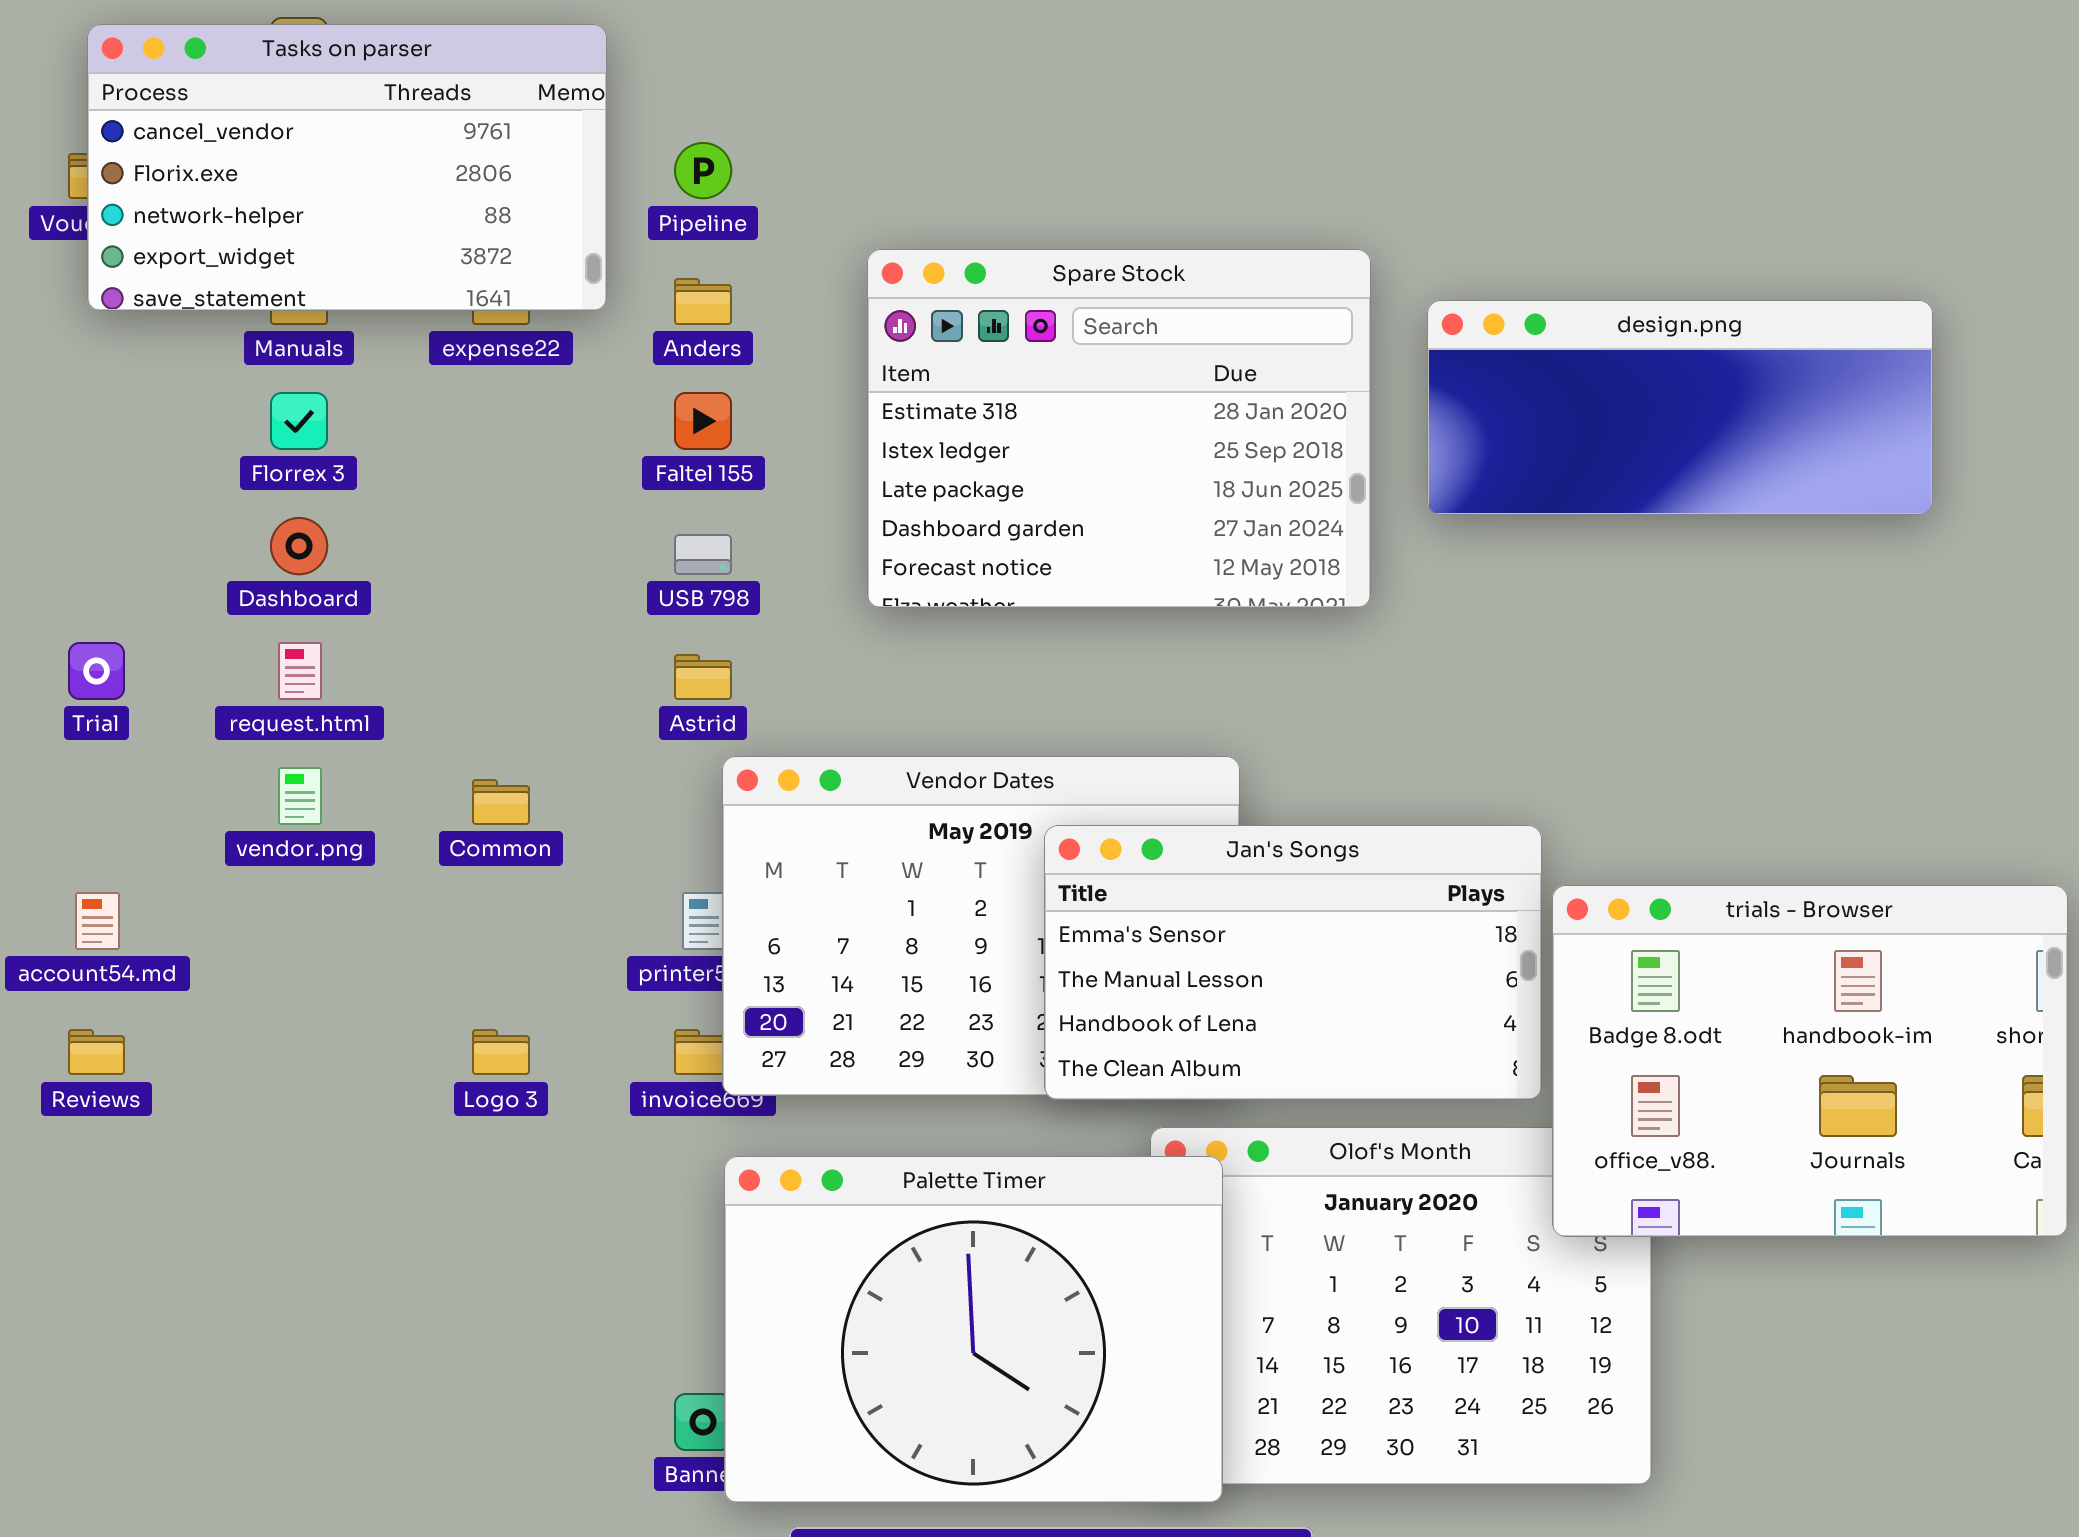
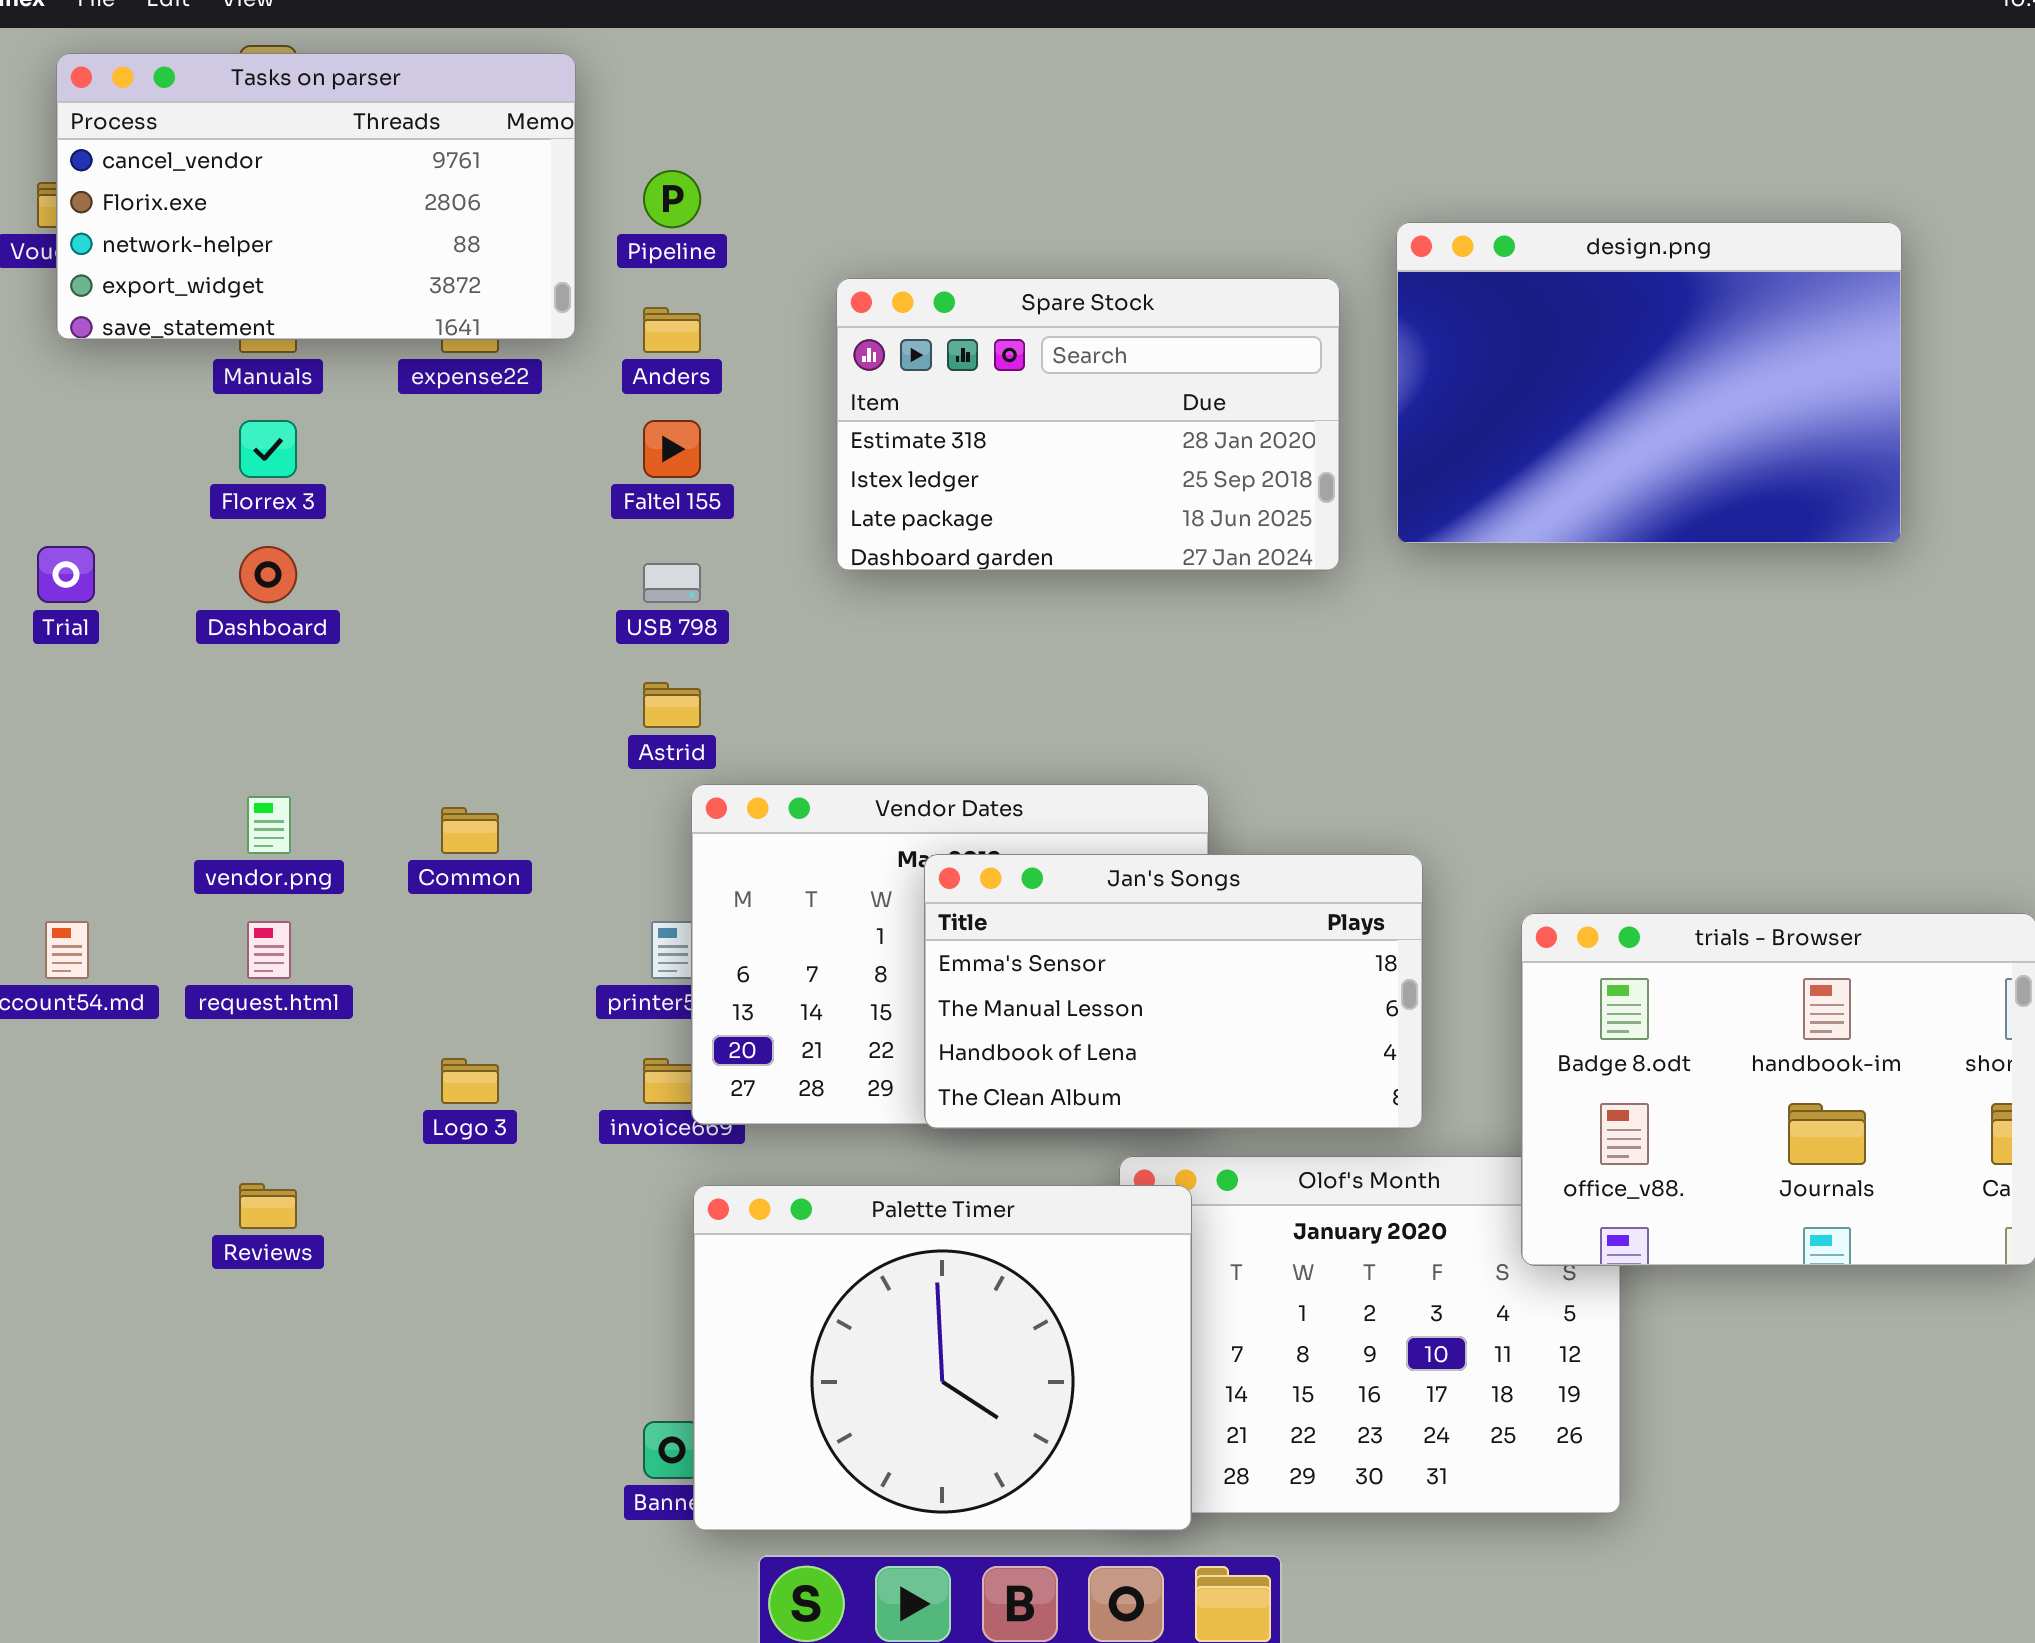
Spare Stock: [867,249,1371,608] -> [836,278,1340,571], resized
design.png: [1427,300,1933,515] -> [1396,222,1902,544], resized
Trial: [68,642,125,700] -> [37,546,95,603], moved
request.html: [278,642,322,700] -> [247,921,291,979], moved
Jan's Songs: [1044,825,1542,1100] -> [924,854,1423,1129], moved
Reviews: [68,1029,125,1075] -> [239,1183,297,1229], moved

